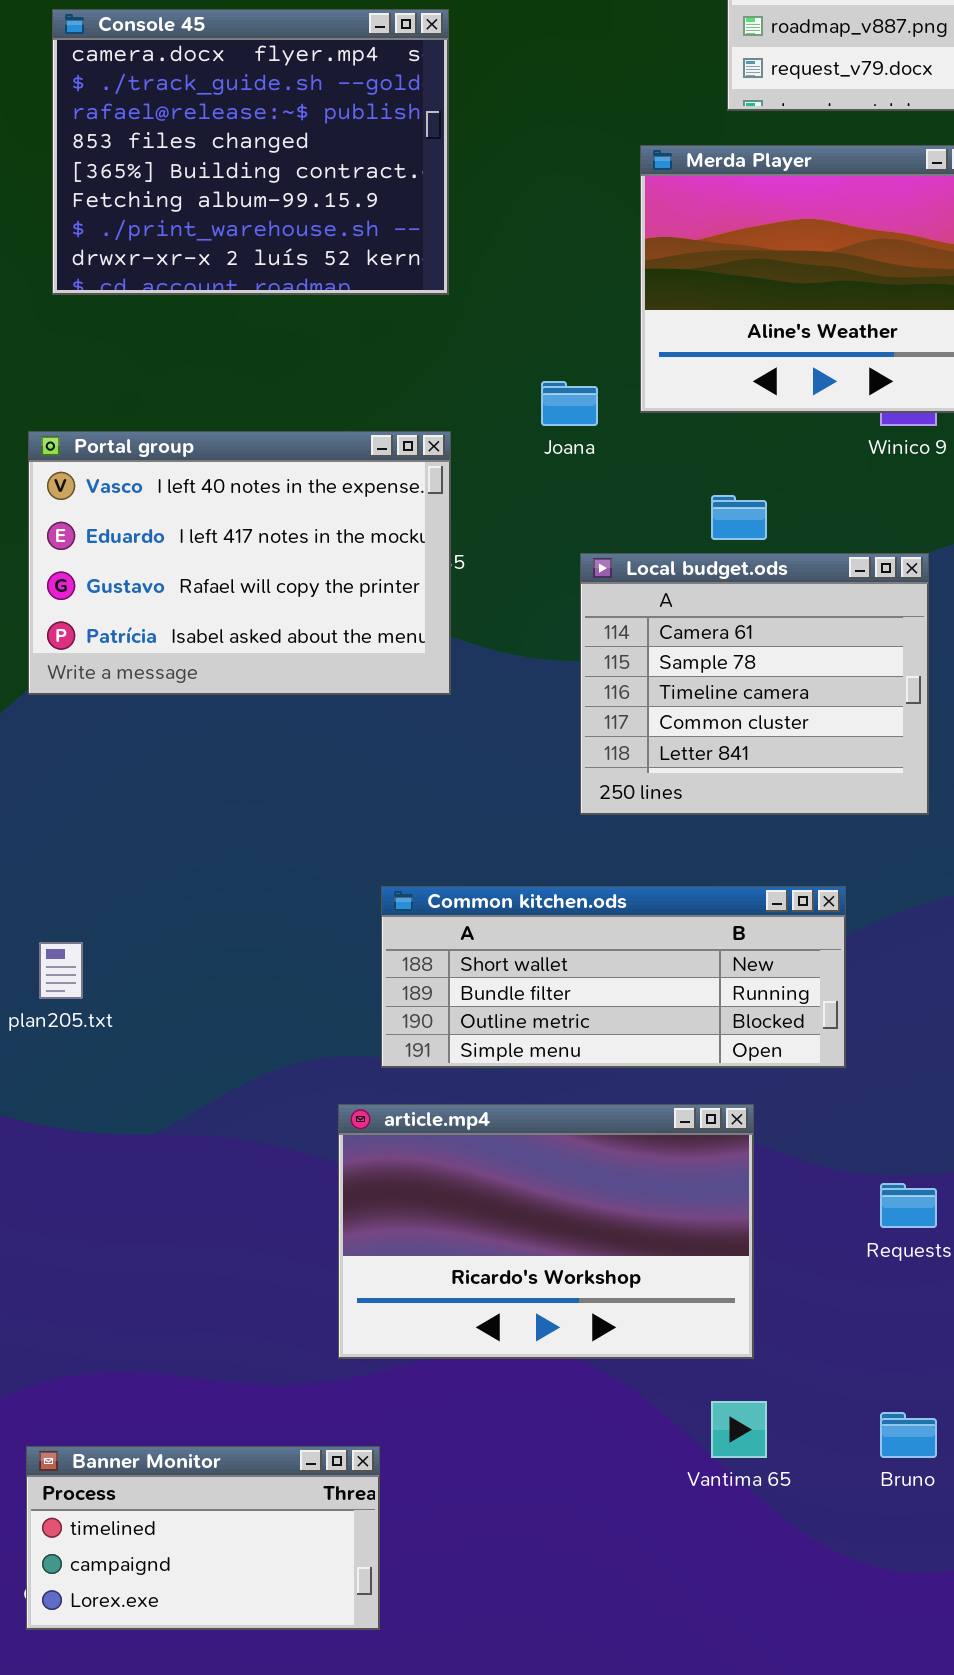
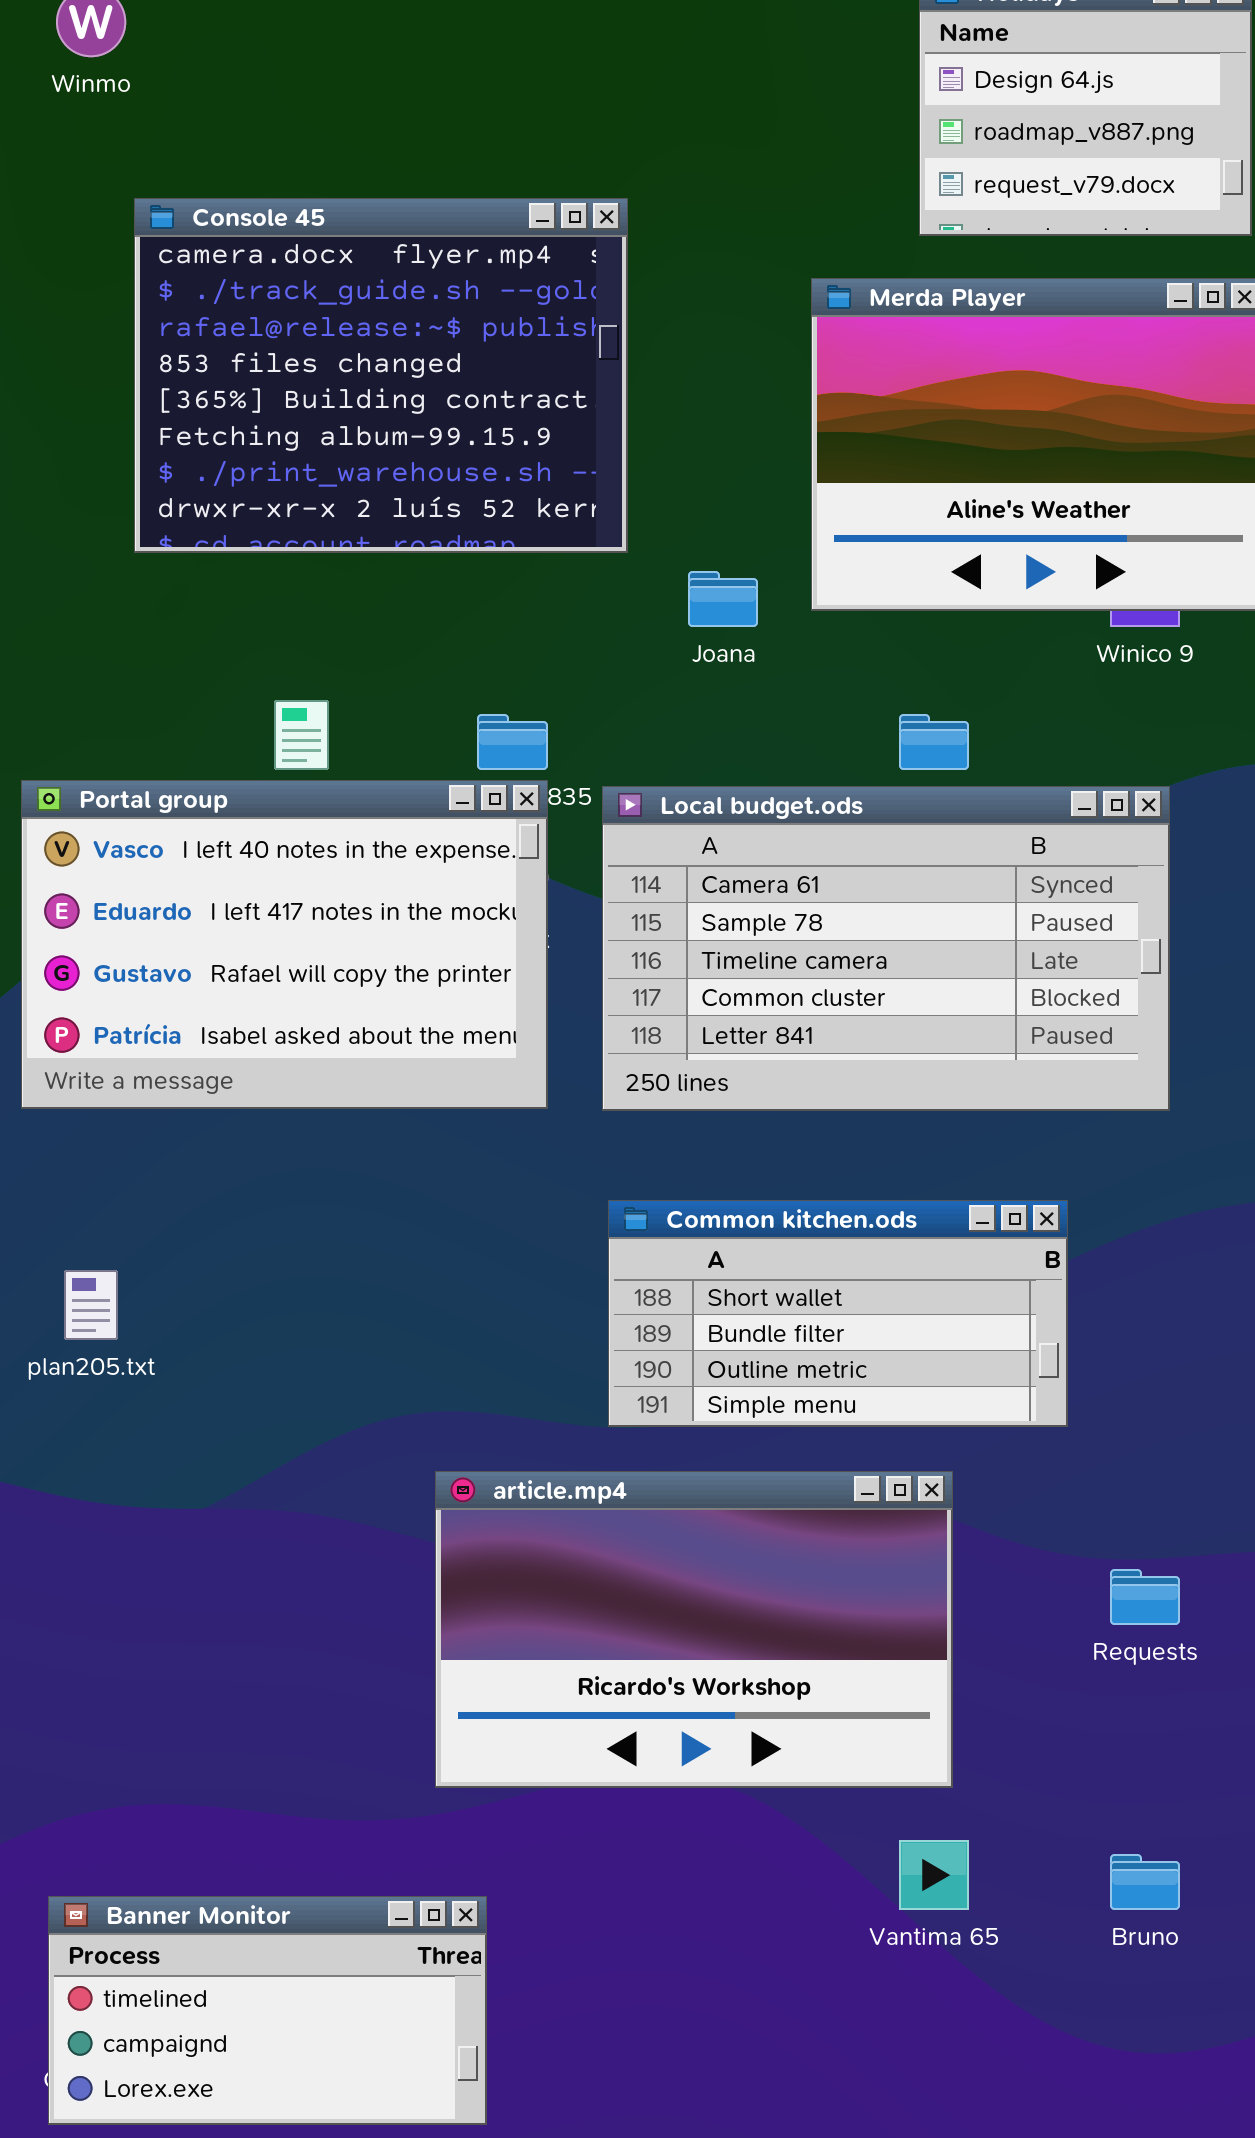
Console 45: [52,9,449,295] -> [134,198,628,553], moved
Portal group: [28,431,451,695] -> [21,780,548,1109], moved
Local budget.ods: [580,553,929,815] -> [602,786,1170,1111], resized
Common kitchen.ods: [381,886,846,1068] -> [608,1200,1068,1427], resized

